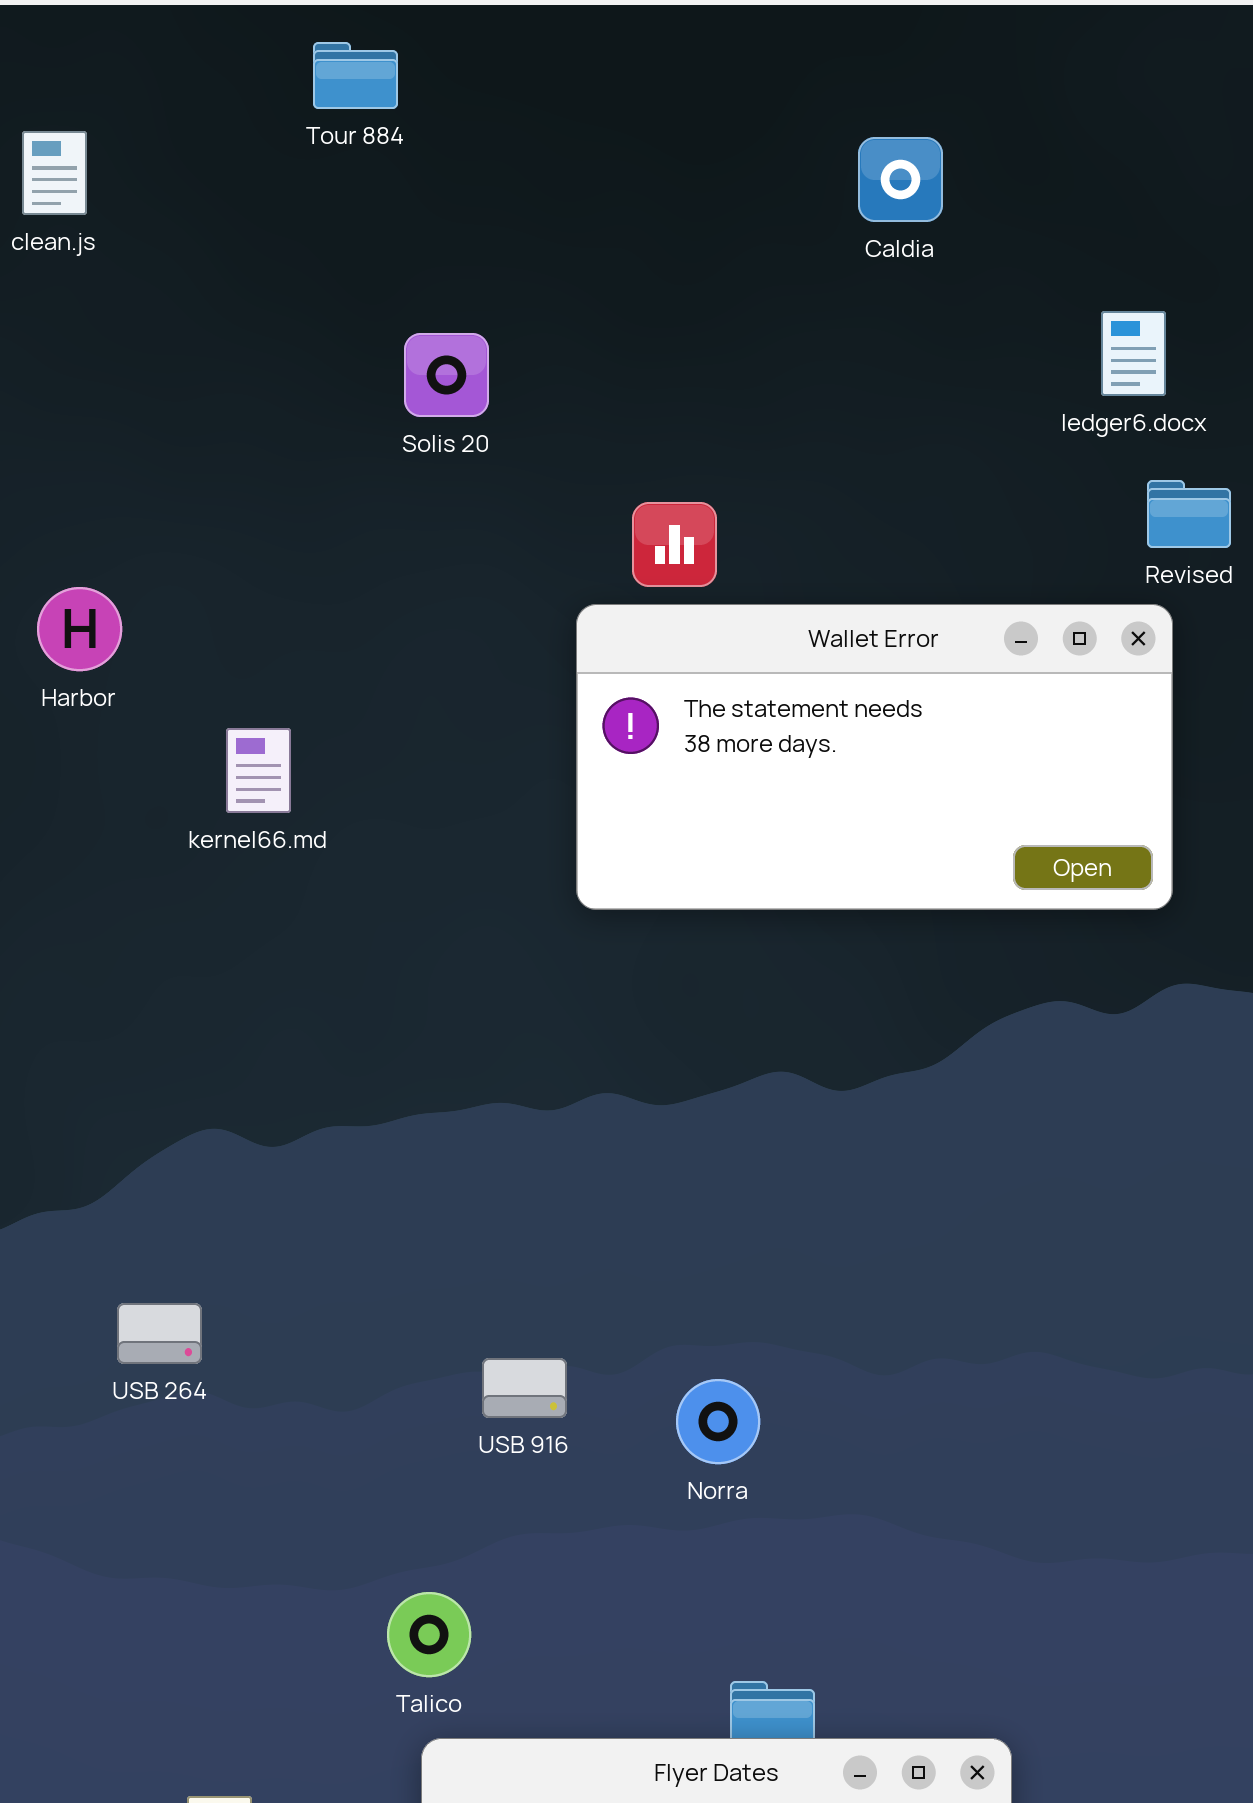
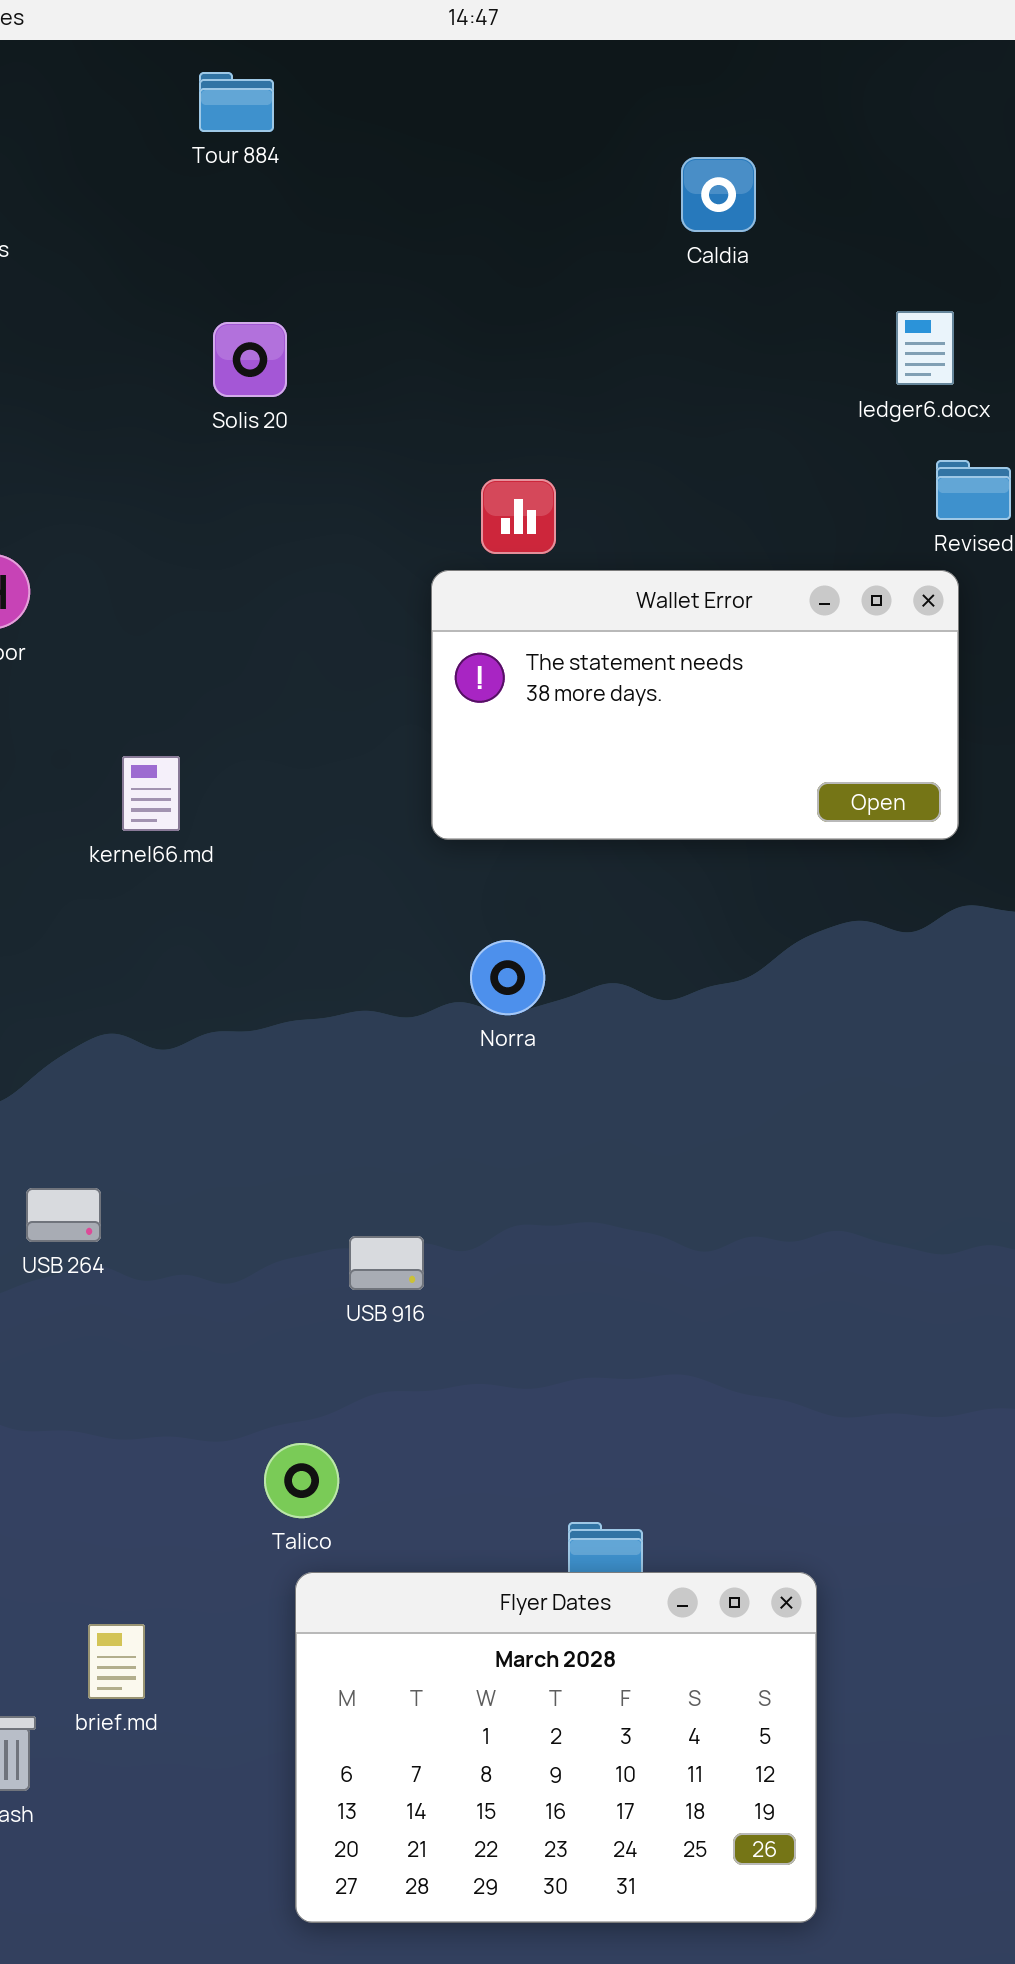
Solis 20: [404,333,489,417] -> [213,322,287,397], moved
kernel66.md: [226,728,291,813] -> [122,756,180,831], moved
Norra: [676,1379,760,1464] -> [470,940,545,1015], moved

